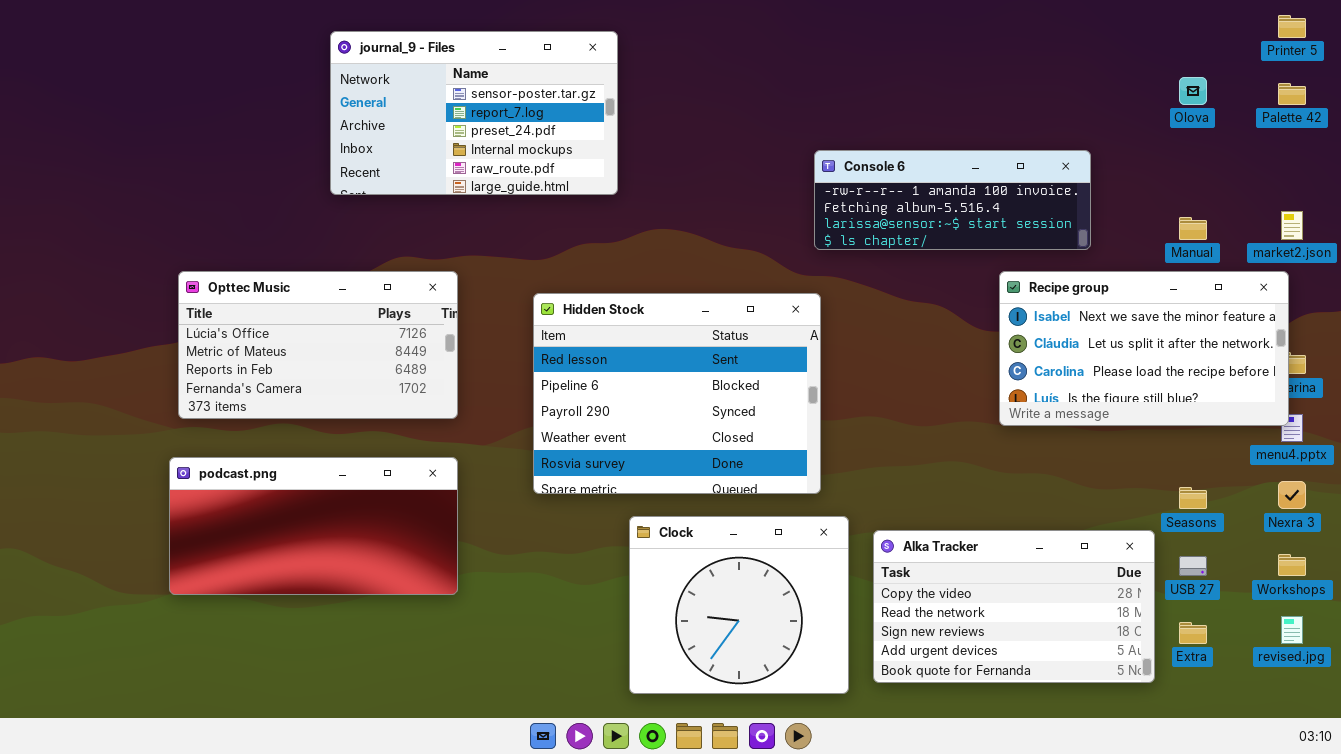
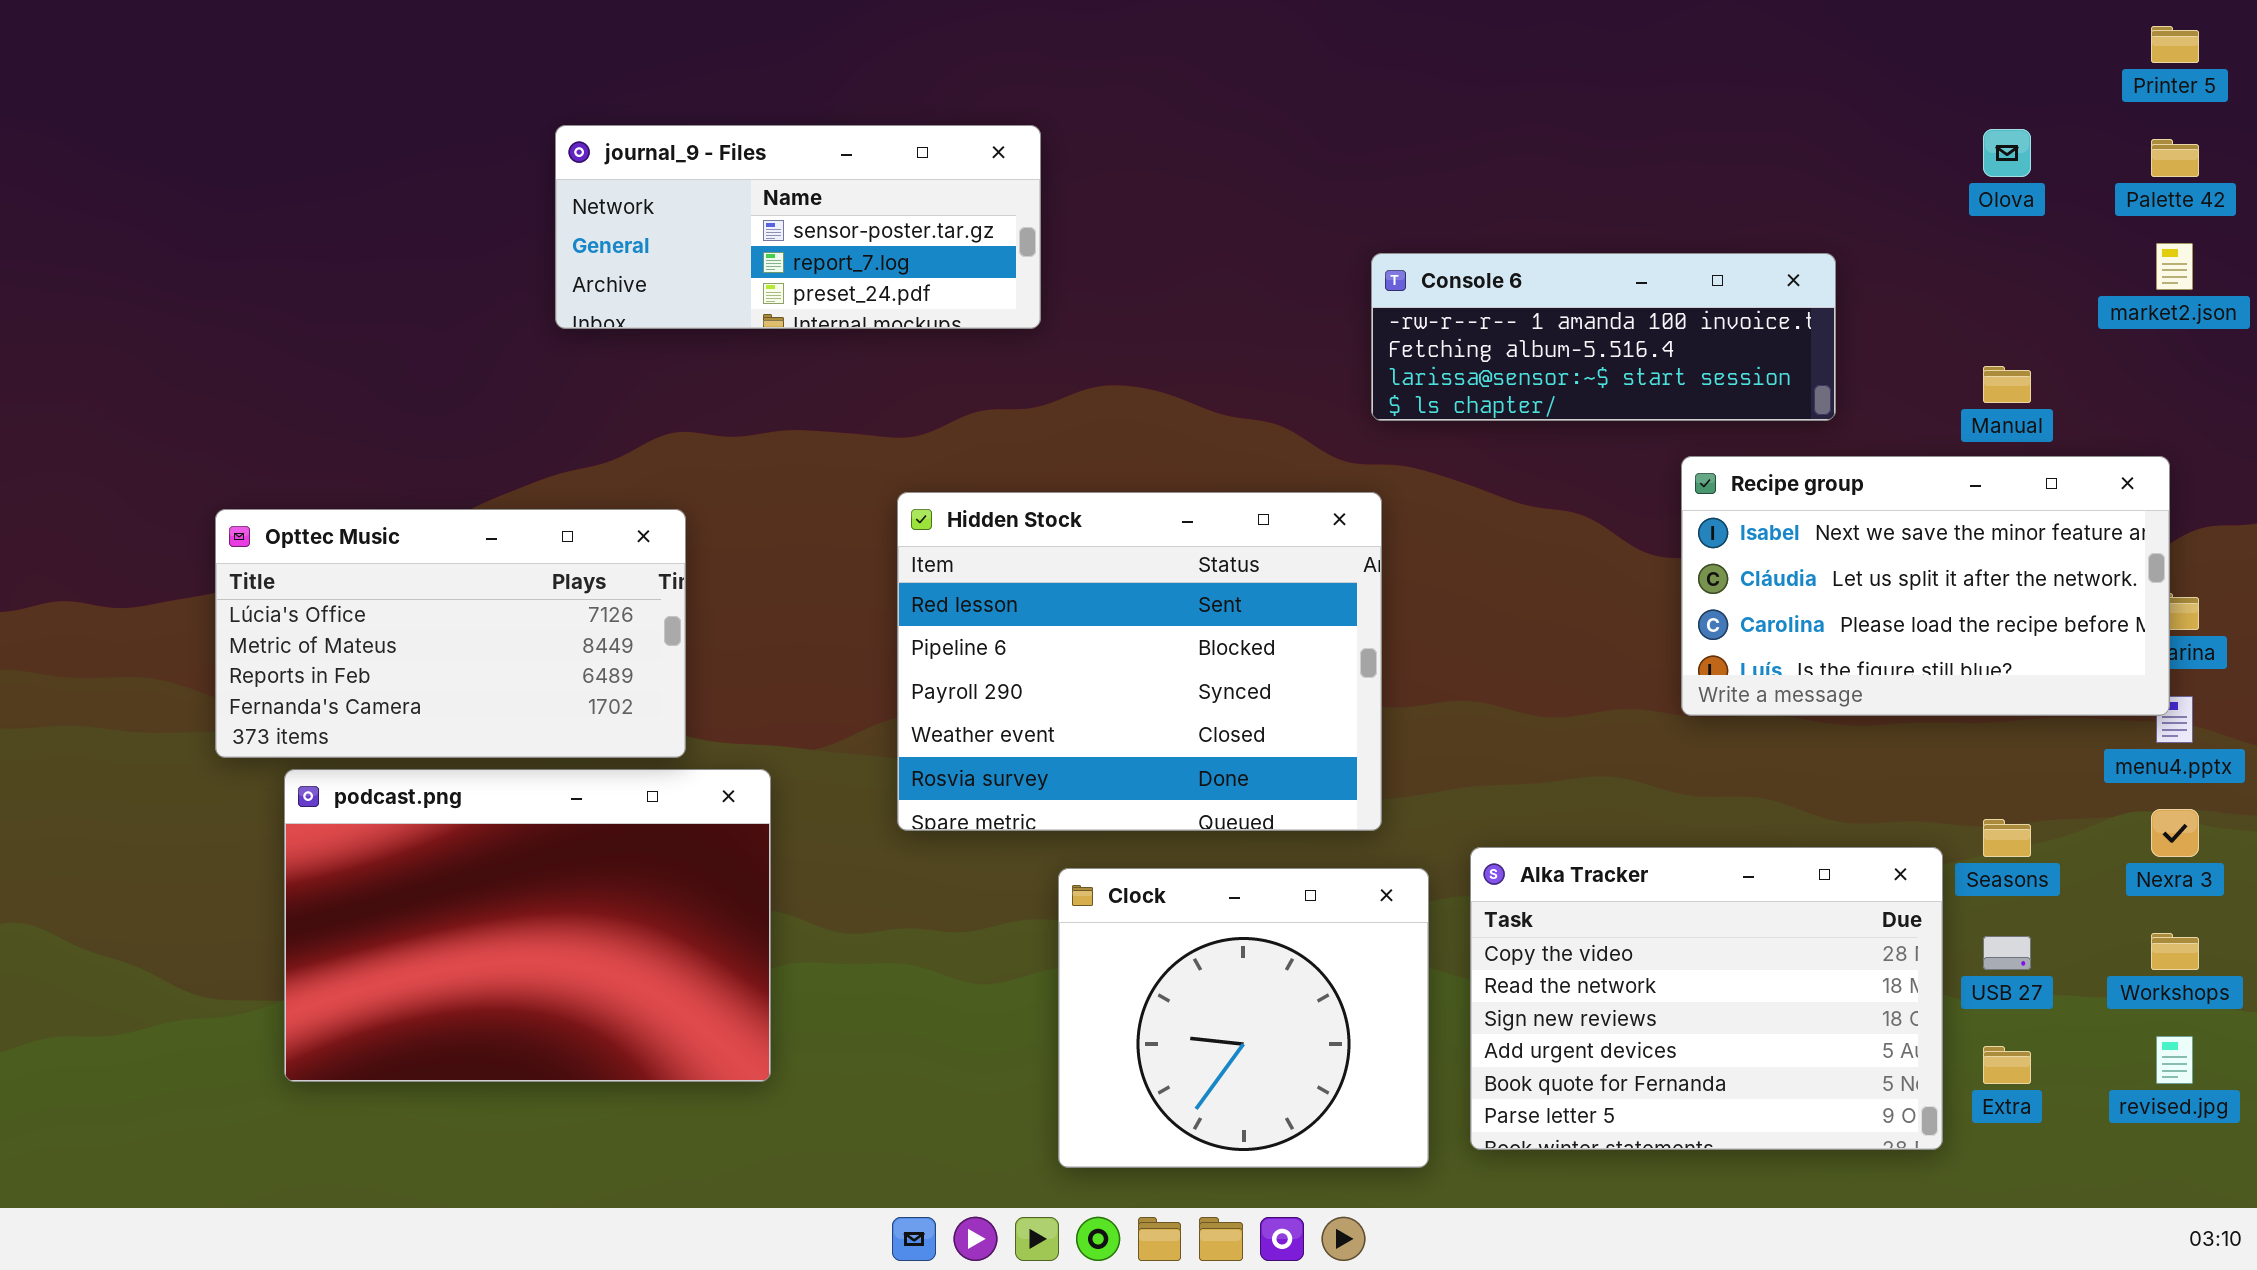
journal_9 - Files: [330,31,618,195] -> [555,125,1041,329], resized
market2.json: [1281,211,1303,240] -> [2156,243,2193,290], moved
Opttec Music: [178,271,458,419] -> [215,509,686,758], moved
podcast.png: [169,457,458,595] -> [284,769,771,1082], resized
Alka Tracker: [873,530,1155,683] -> [1470,847,1943,1150], resized

